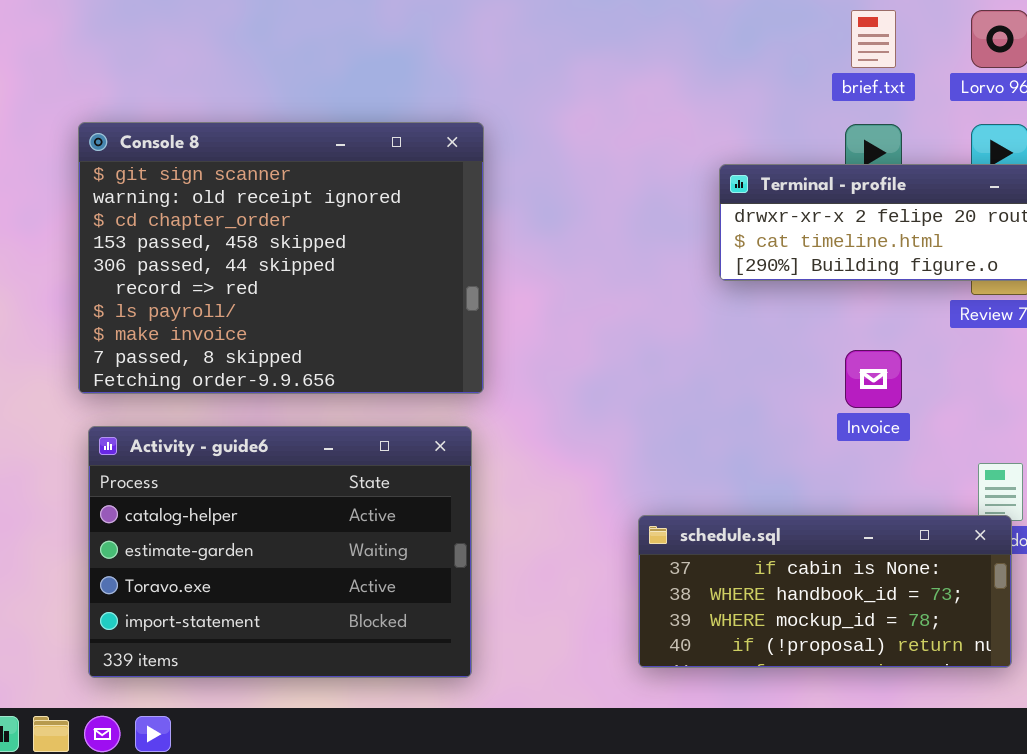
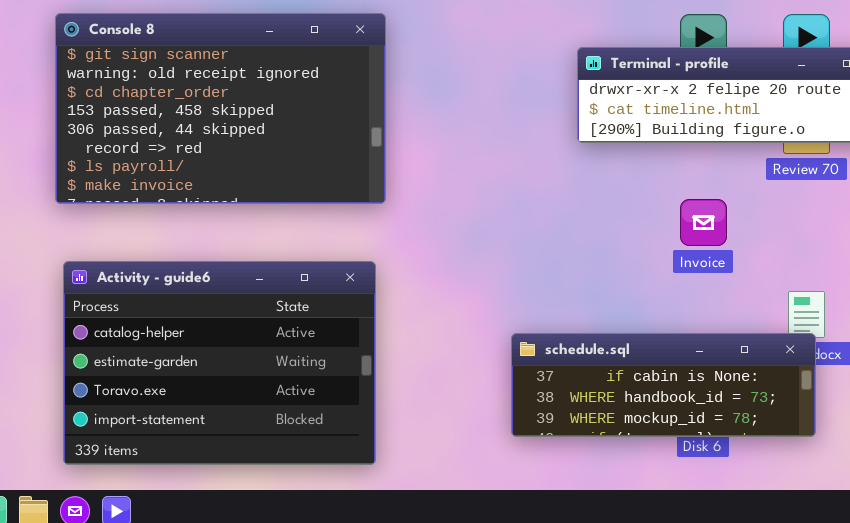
Console 8: [78,122,484,394] -> [55,13,386,204], resized
schedule.sql: [638,515,1012,668] -> [511,333,816,437], resized

